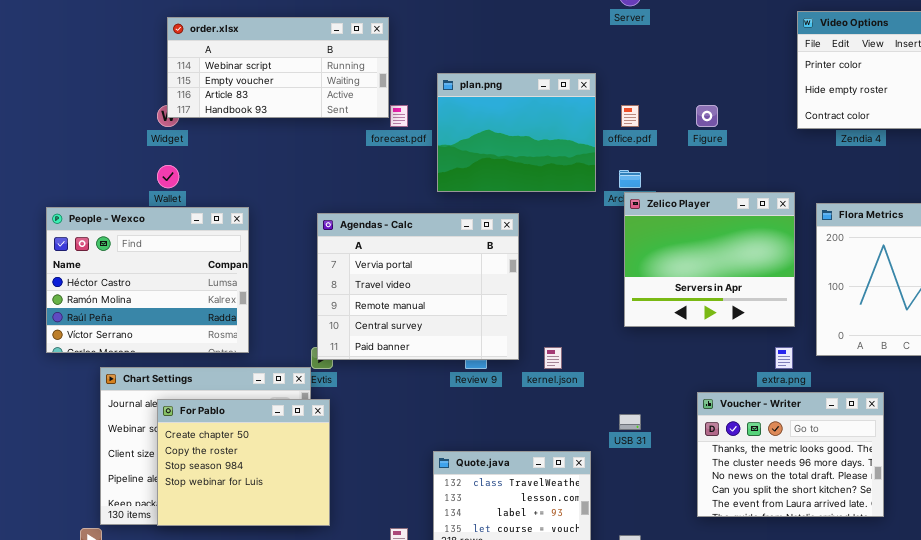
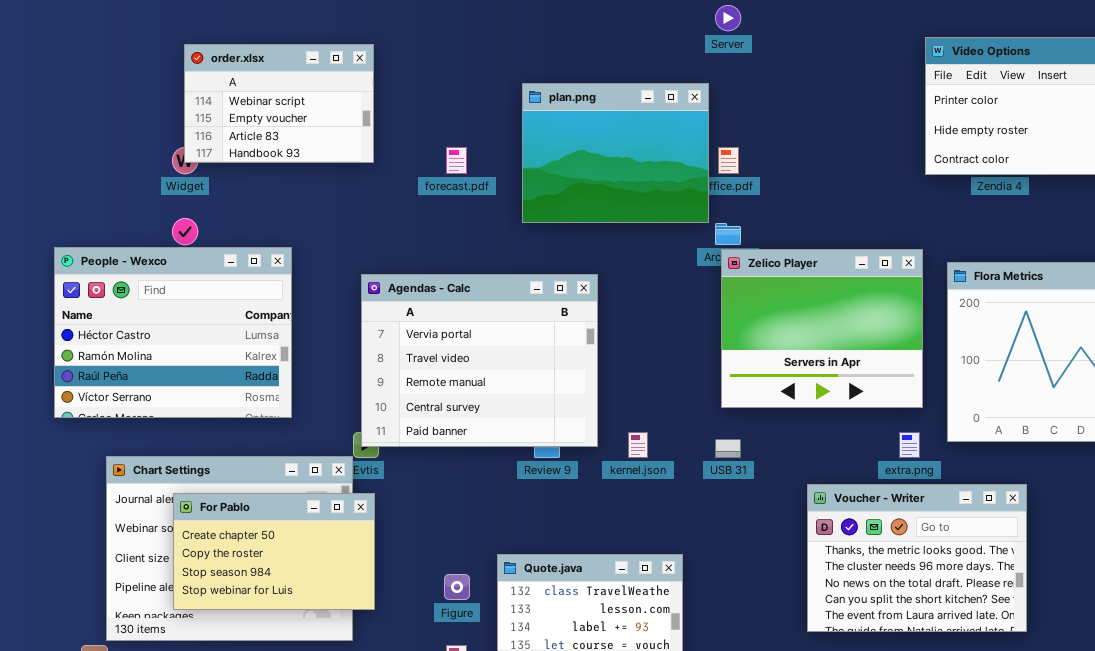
order.xlsx: [167,17,389,118] -> [184,44,374,163], resized
plan.png: [437,73,596,192] -> [522,83,709,223], moved
Figure: [696,105,718,127] -> [444,574,470,600], moved
People - Wexco: [46,207,249,353] -> [54,247,292,418], moved
For Pablo: [157,399,330,526] -> [173,493,375,610], resized
USB 31: [619,414,641,430] -> [715,439,741,458], moved

